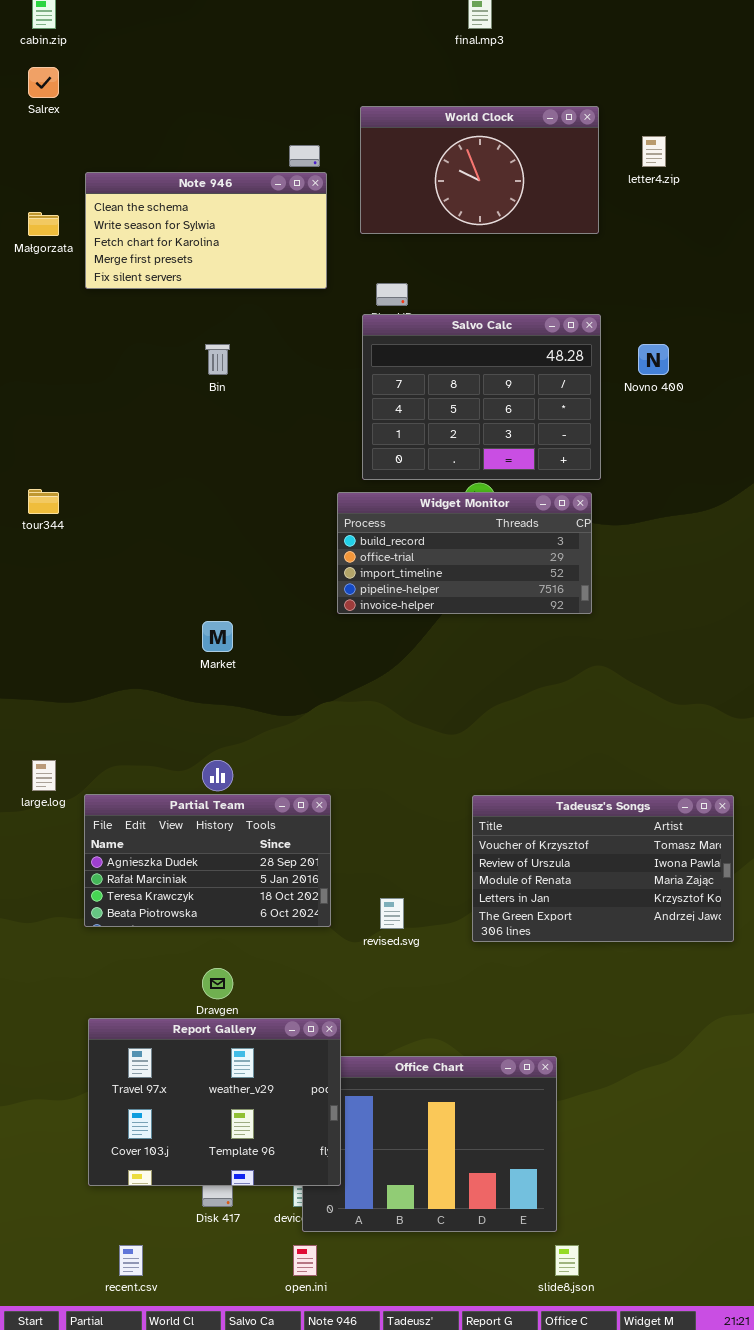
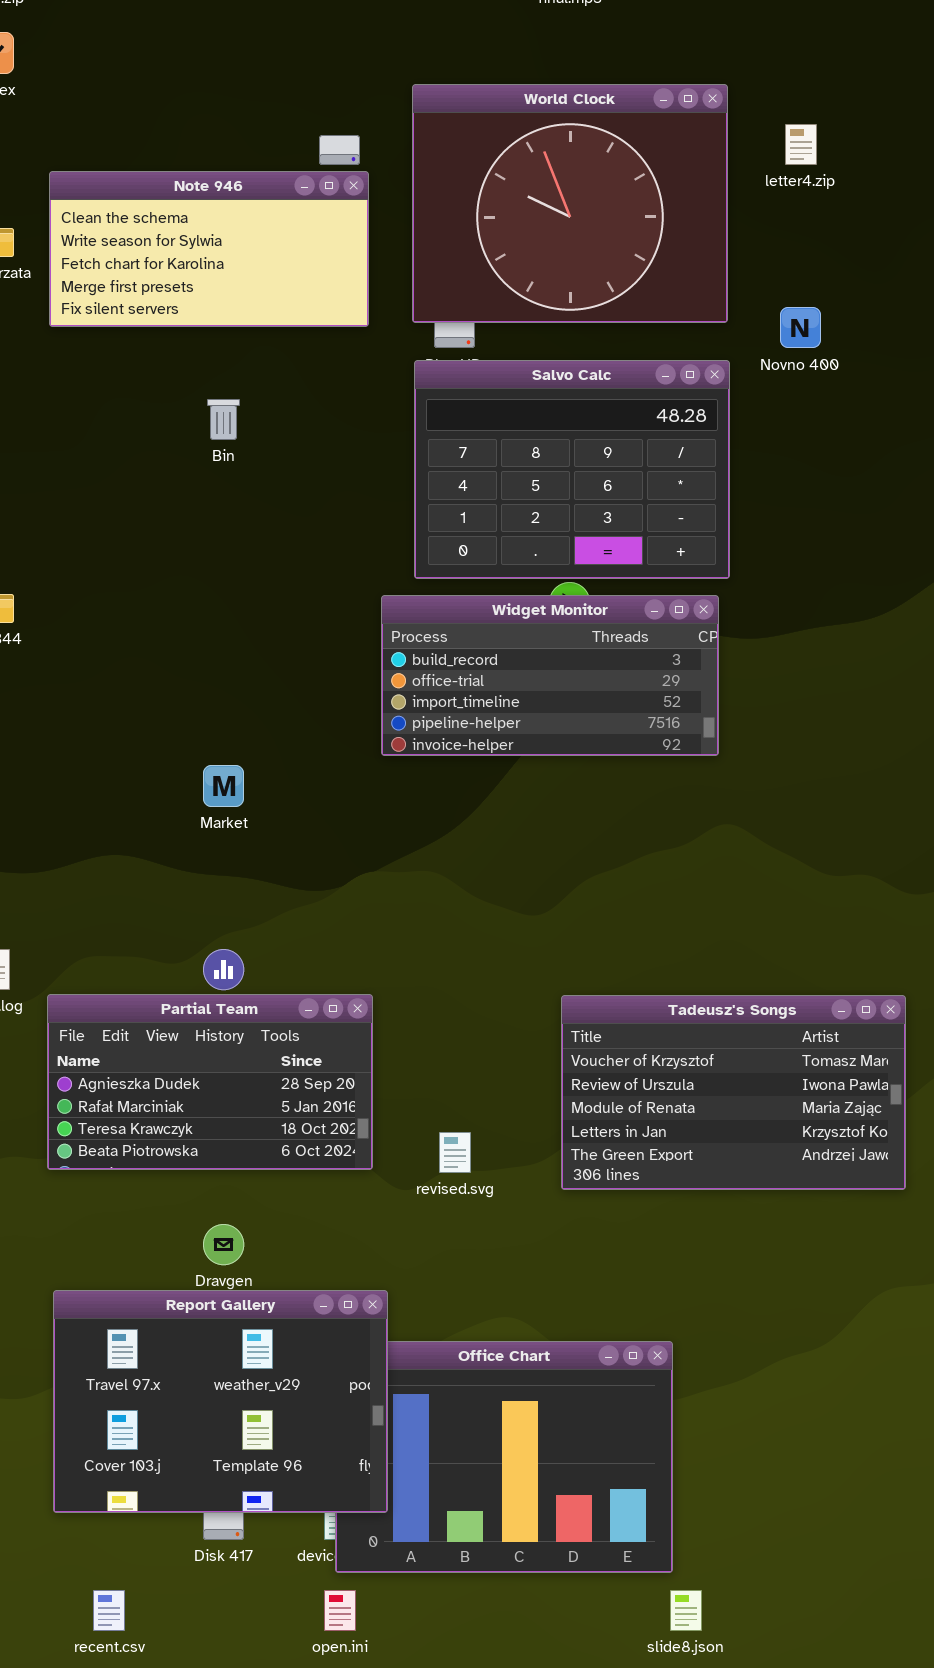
World Clock: [360,106,599,234] -> [412,84,728,323], resized
Novno 400: [638,344,669,375] -> [780,307,821,348], moved

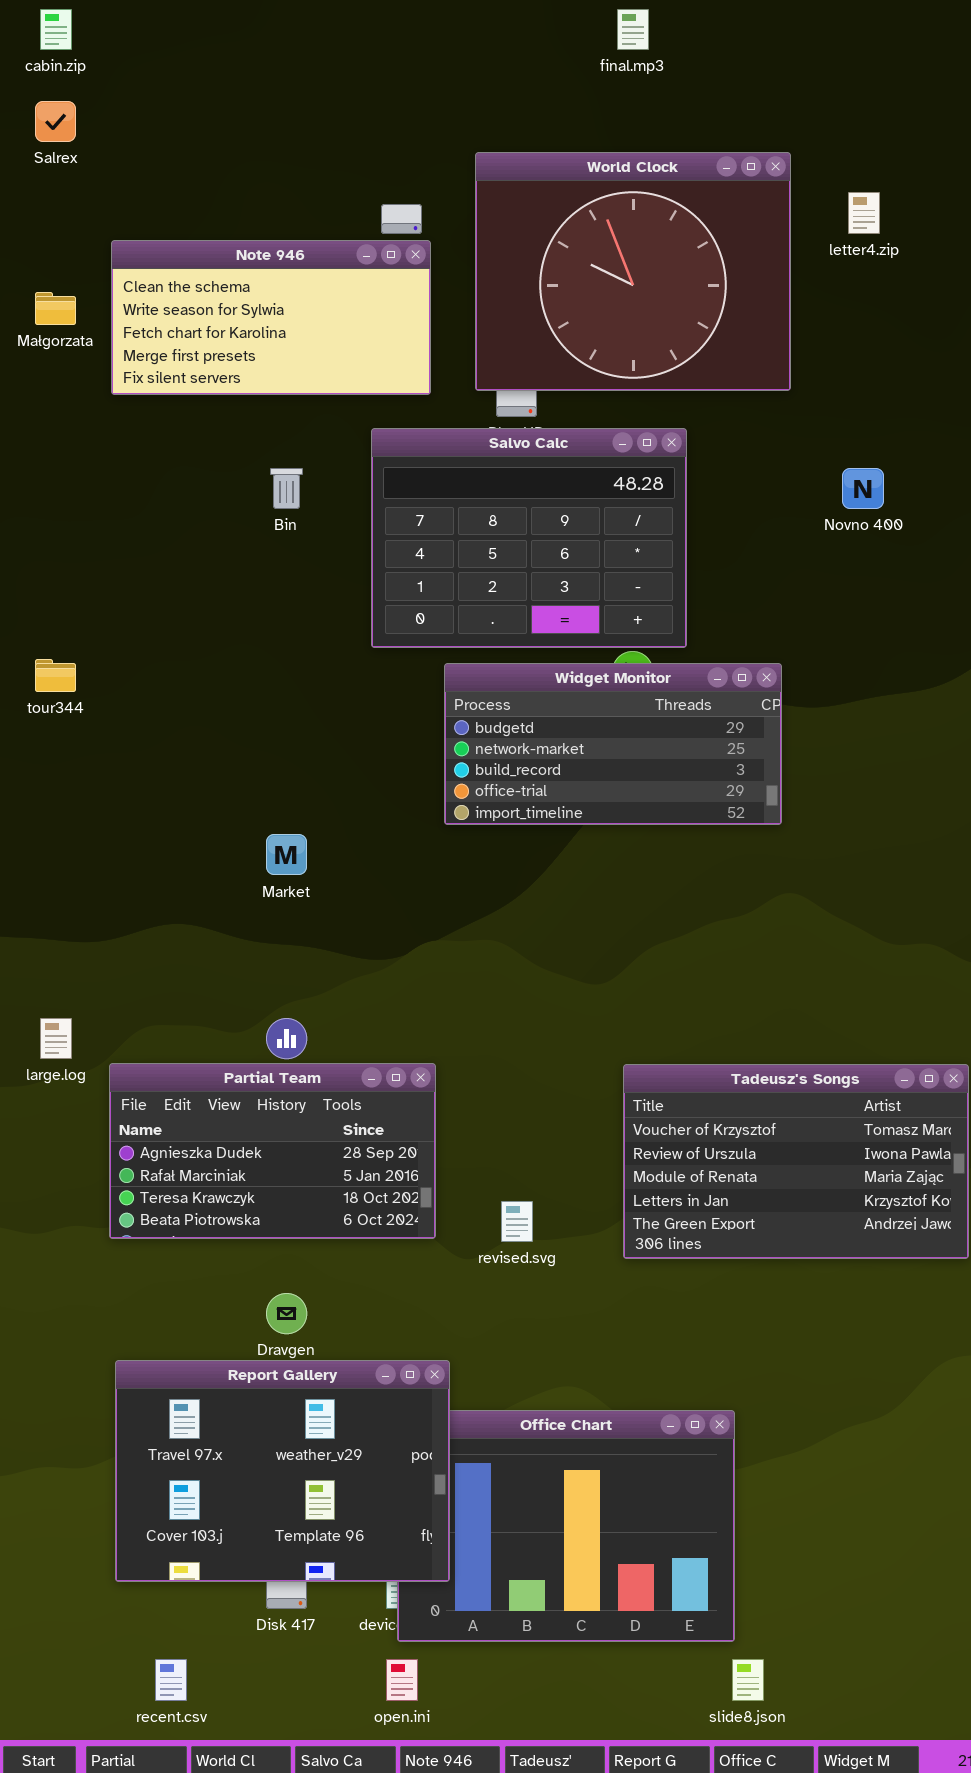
Novno 400: [780,307,821,348] -> [842,468,884,509], moved
Salvo Calc: [414,360,730,579] -> [371,428,687,648], moved
Widget Monitor: [381,595,719,756] -> [444,663,782,825], scrolled up 2 rows

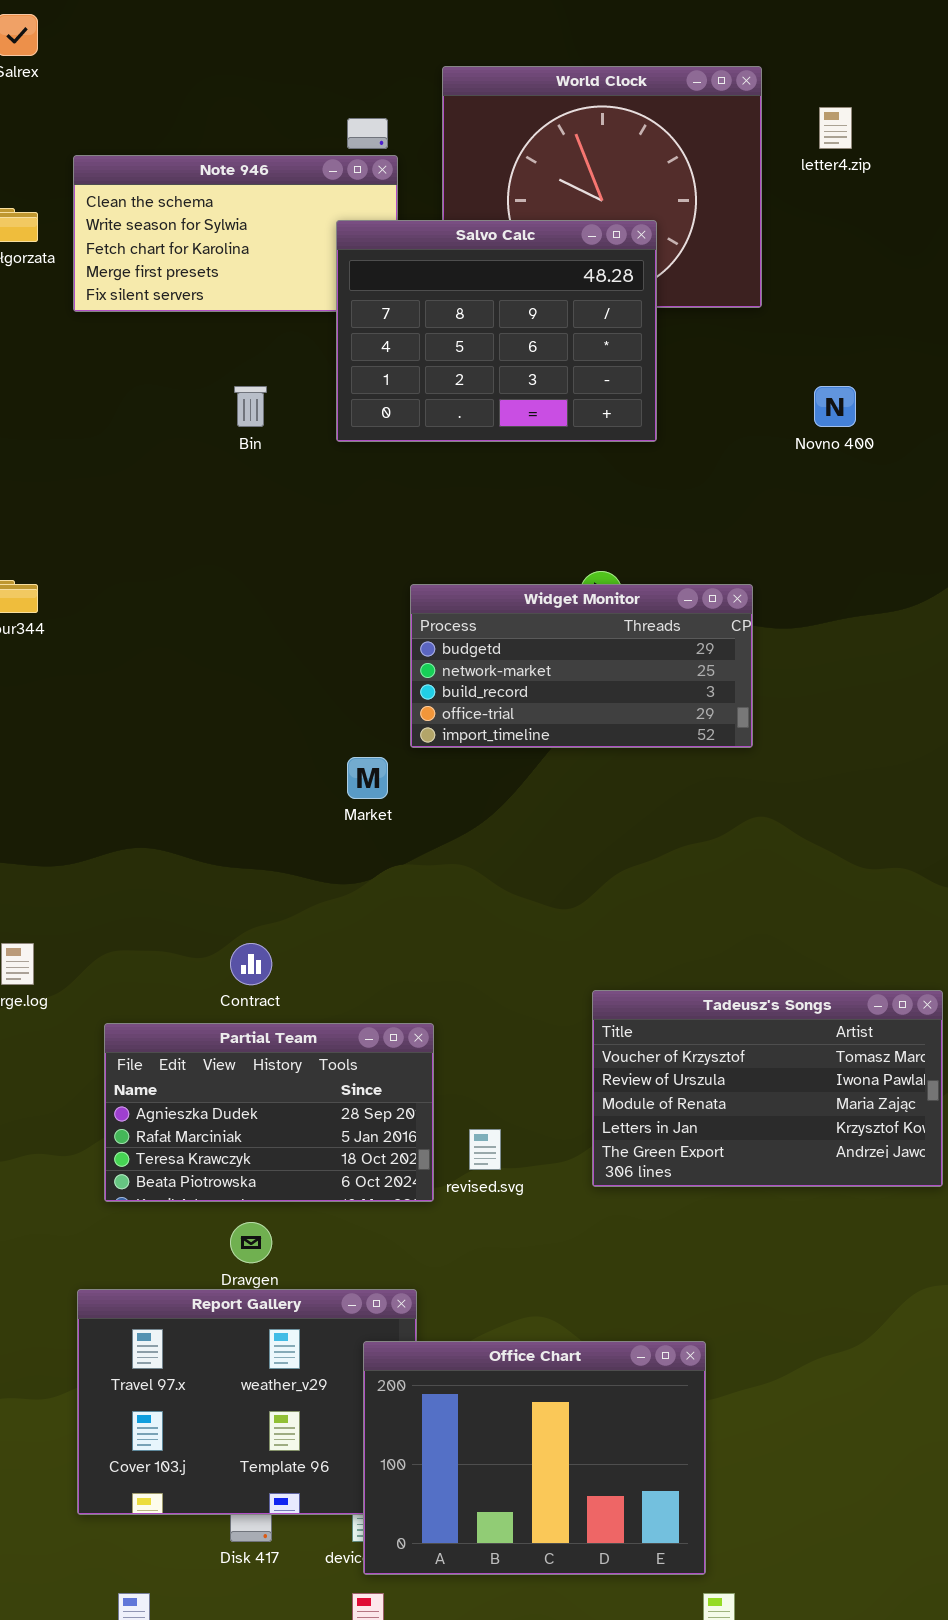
Salvo Calc: [371,428,687,648] -> [336,220,657,442], moved
Market: [266,834,307,875] -> [347,757,388,799], moved
Partial Team: [109,1063,436,1239] -> [104,1023,434,1202], moved
Office Chart: [397,1410,735,1642] -> [363,1341,706,1575], raised

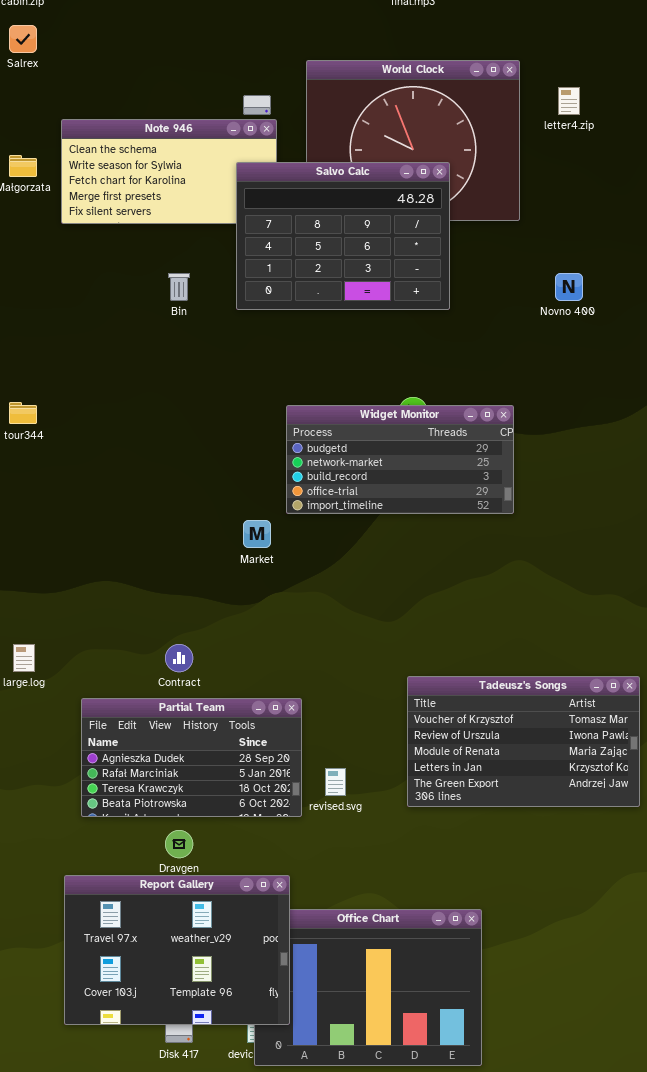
Report Gallery: [77,1289,417,1515] -> [64,875,290,1025], raised

